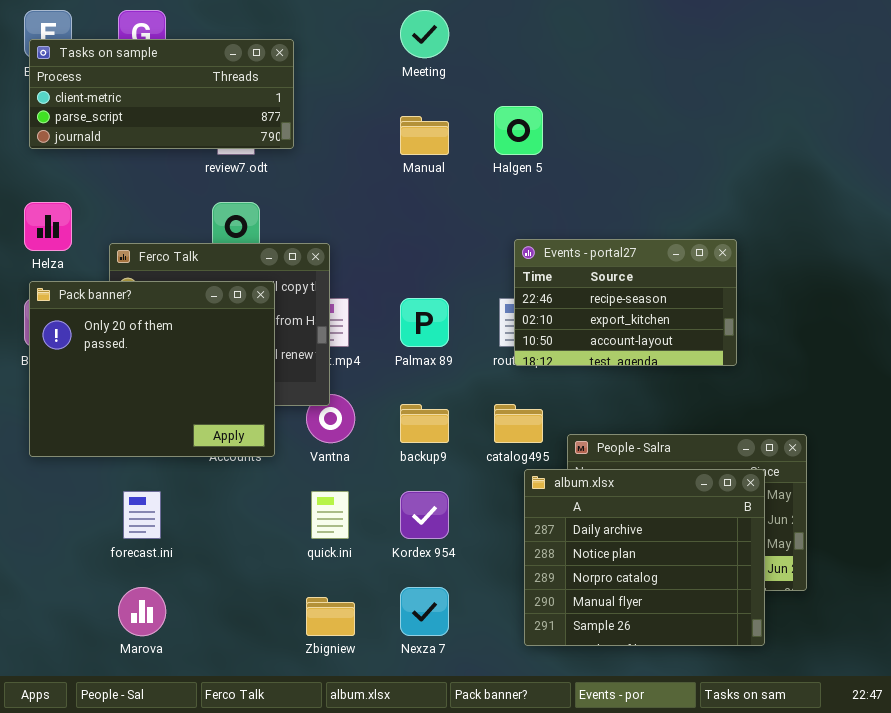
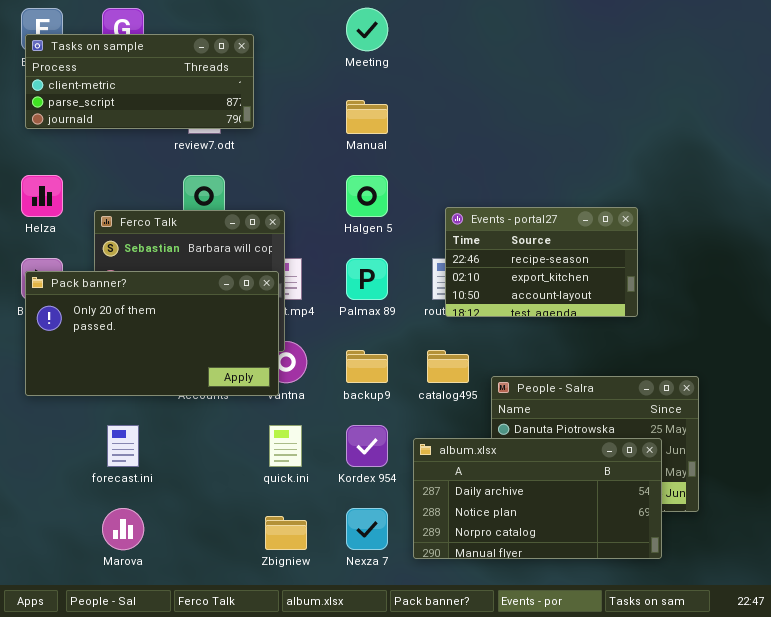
Halgen 5: [494,106,543,155] -> [346,175,388,217], moved
Pack banner?: [29,281,275,457] -> [25,271,279,396], resized
album.xlsx: [524,469,765,646] -> [413,438,662,559], resized

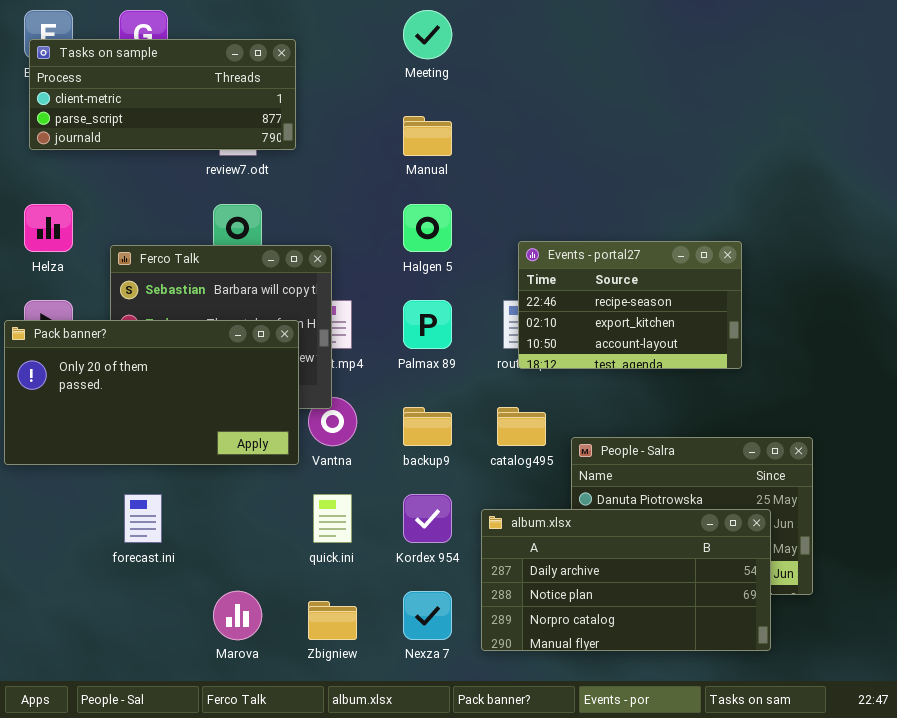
Pack banner?: [25,271,279,396] -> [4,320,299,465], moved
Marova: [102,508,144,550] -> [213,591,262,640], moved

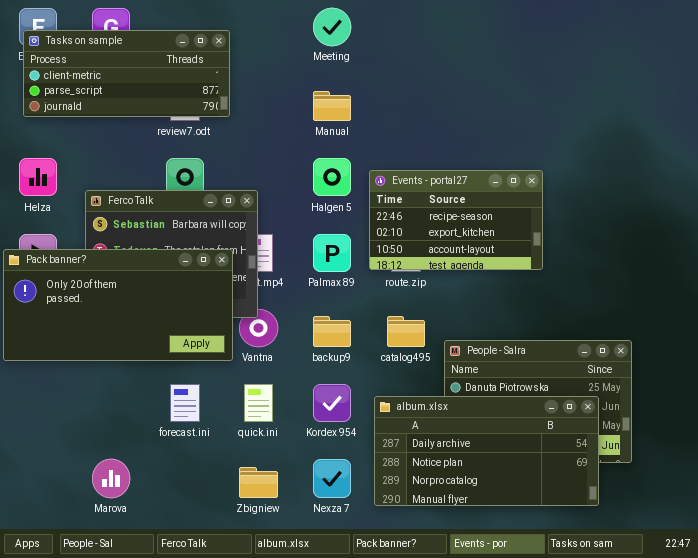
Events - portal27: [518,241,742,369] -> [369,170,543,270], moved
forecast.ini: [124,494,162,543] -> [170,384,200,422], moved
Marova: [213,591,262,640] -> [92,459,130,498], moved

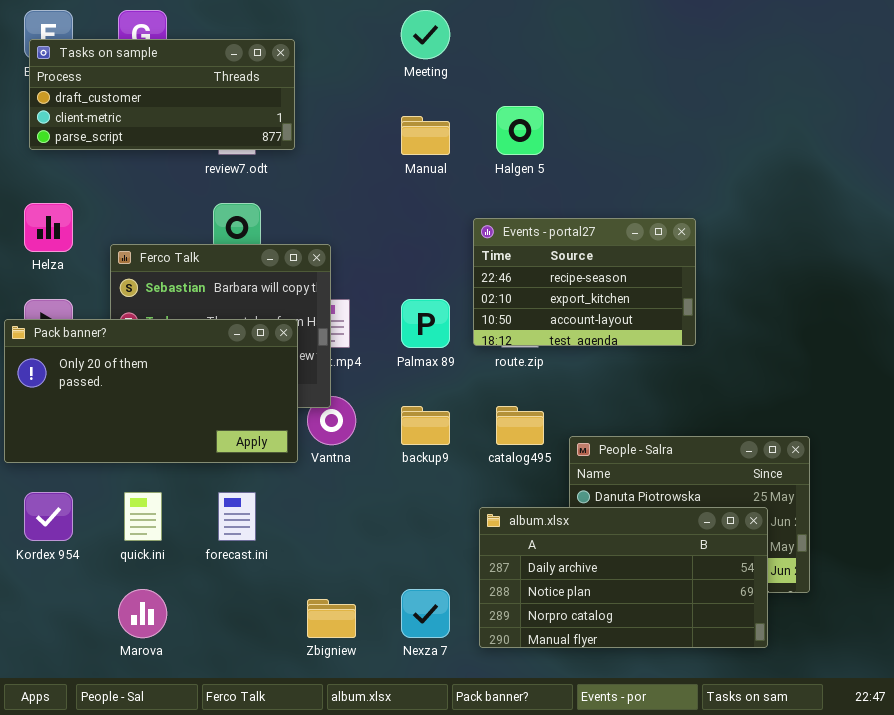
Tasks on sample: [23,30,230,117] -> [29,39,295,150], scrolled up 1 row
Halgen 5: [313,158,351,196] -> [496,106,544,155], moved
quick.ini: [244,384,273,422] -> [124,492,162,541], moved
Kordex 954: [313,384,351,422] -> [24,492,73,541], moved

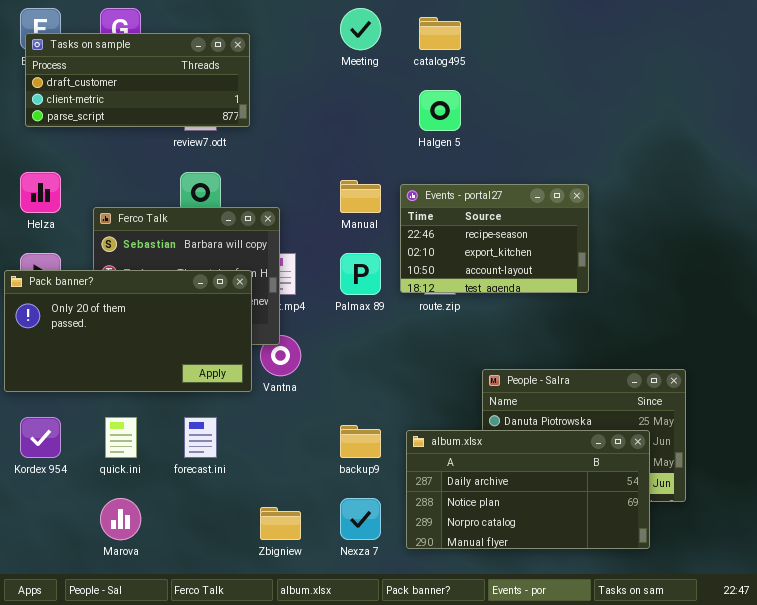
Manual: [401,116,450,155] -> [340,180,381,213], moved
backup9: [401,406,450,445] -> [340,425,381,458], moved
catalog495: [496,406,544,445] -> [419,17,461,50], moved

